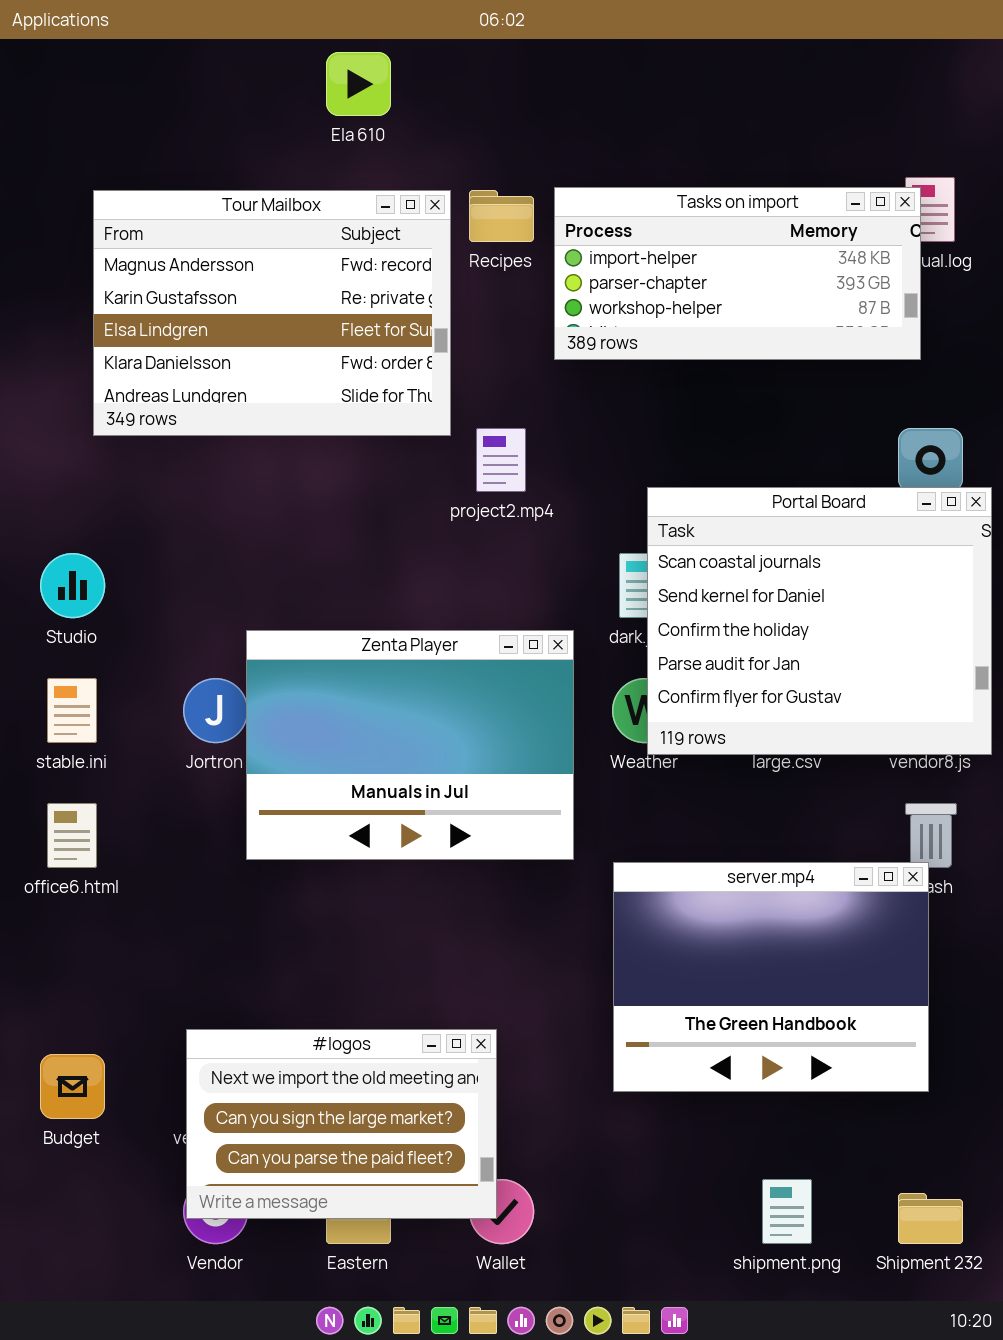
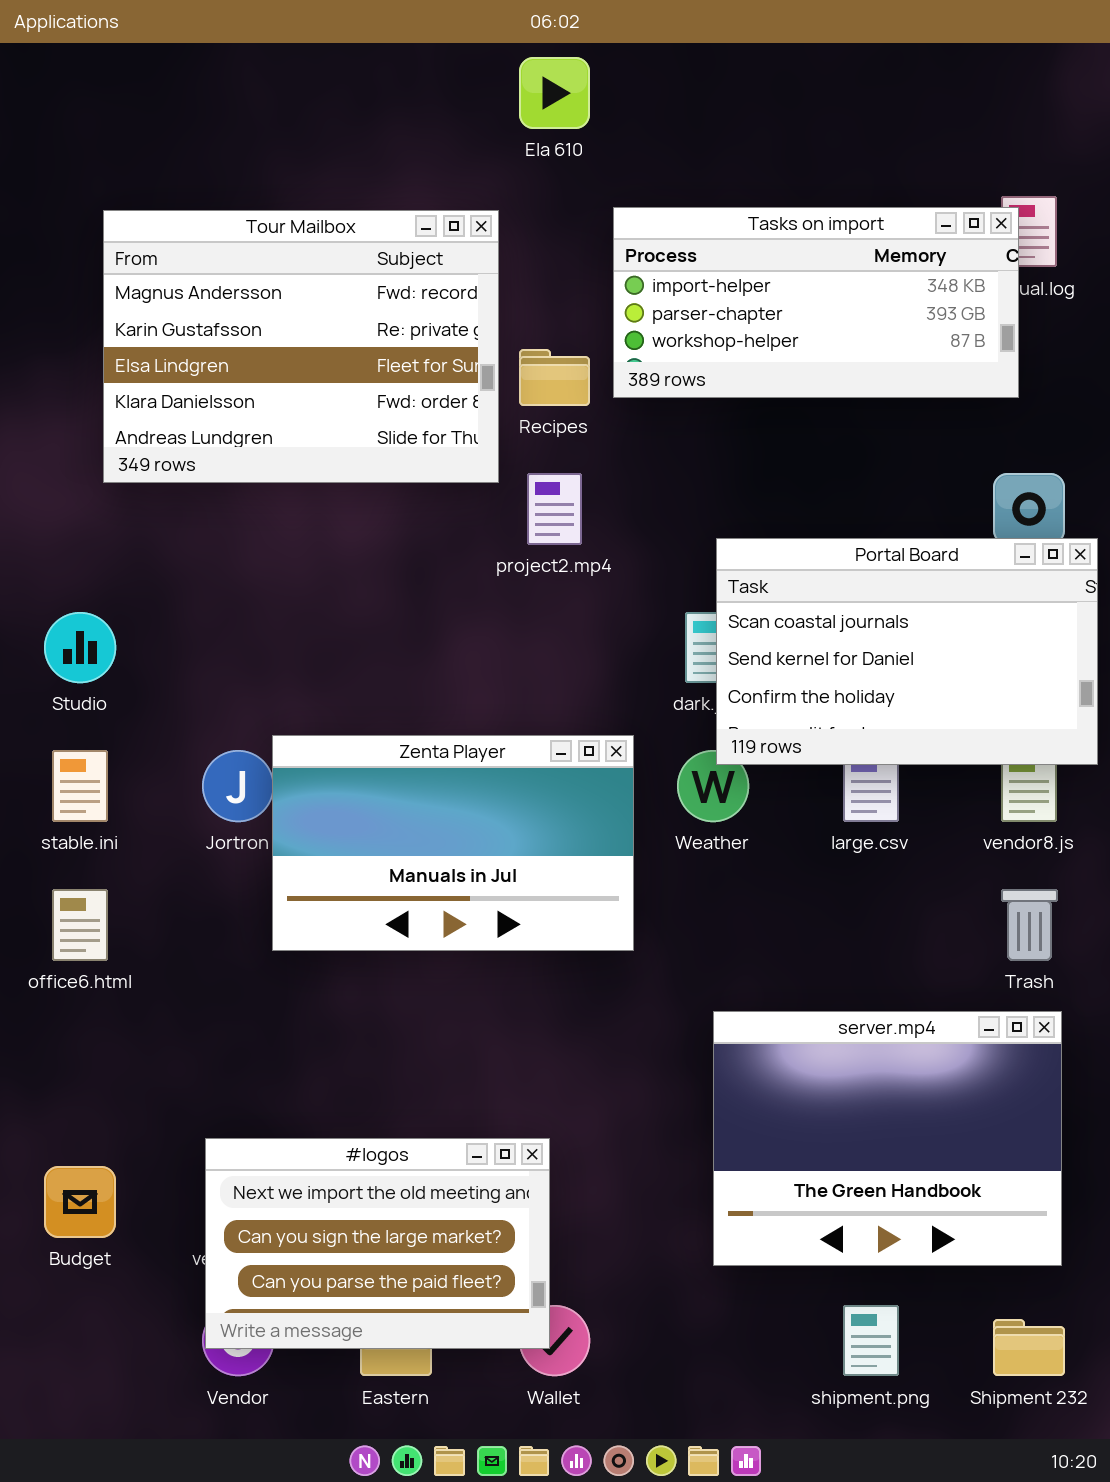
Ela 610: [326,52,391,116] -> [519,57,590,129], moved
Recipes: [469,190,534,242] -> [519,349,590,406], moved
Portal Board: [647,487,992,755] -> [716,538,1098,765], resized
Zenta Player: [246,630,574,860] -> [272,735,634,951], resized
server.mp4: [613,862,929,1092] -> [713,1011,1062,1266], moved

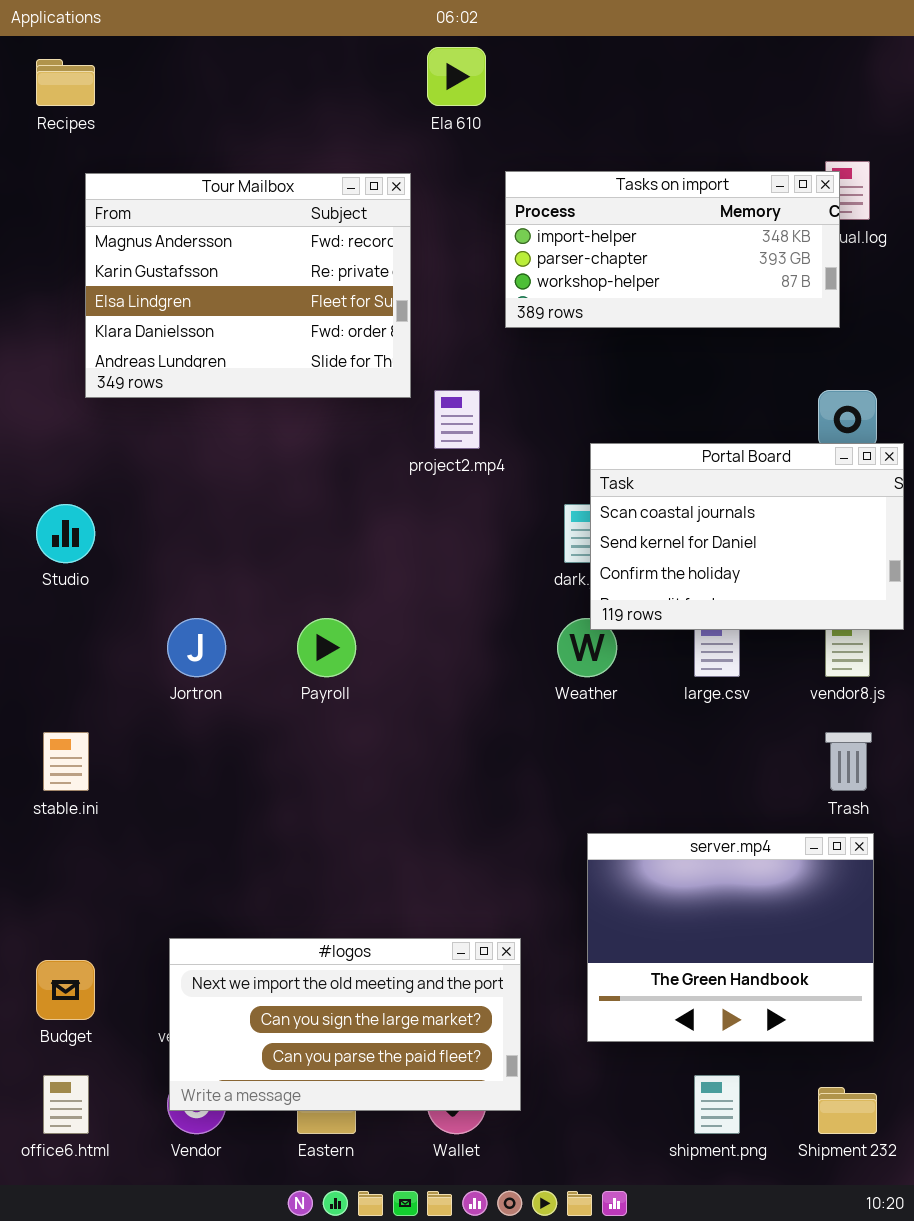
Recipes: [519,349,590,406] -> [36,59,95,106], moved
Zenta Player: [272,735,634,951] -> none, closed
stable.ini: [52,750,108,822] -> [43,732,89,791], moved
office6.html: [52,889,108,961] -> [43,1075,89,1134], moved
#logos: [205,1138,550,1349] -> [169,938,521,1111], resized

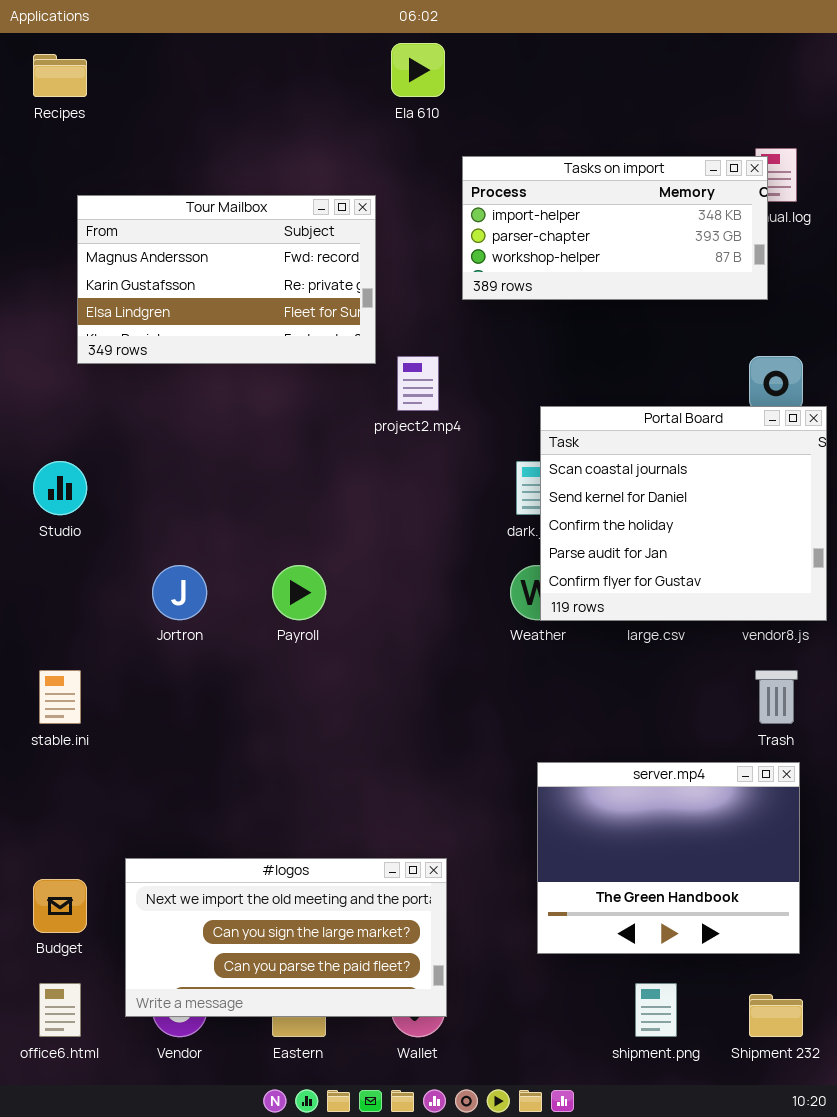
Tour Mailbox: [85,173,411,398] -> [77,195,376,364], resized
Portal Board: [590,443,904,630] -> [540,406,827,621], resized
#logos: [169,938,521,1111] -> [125,858,447,1017], moved

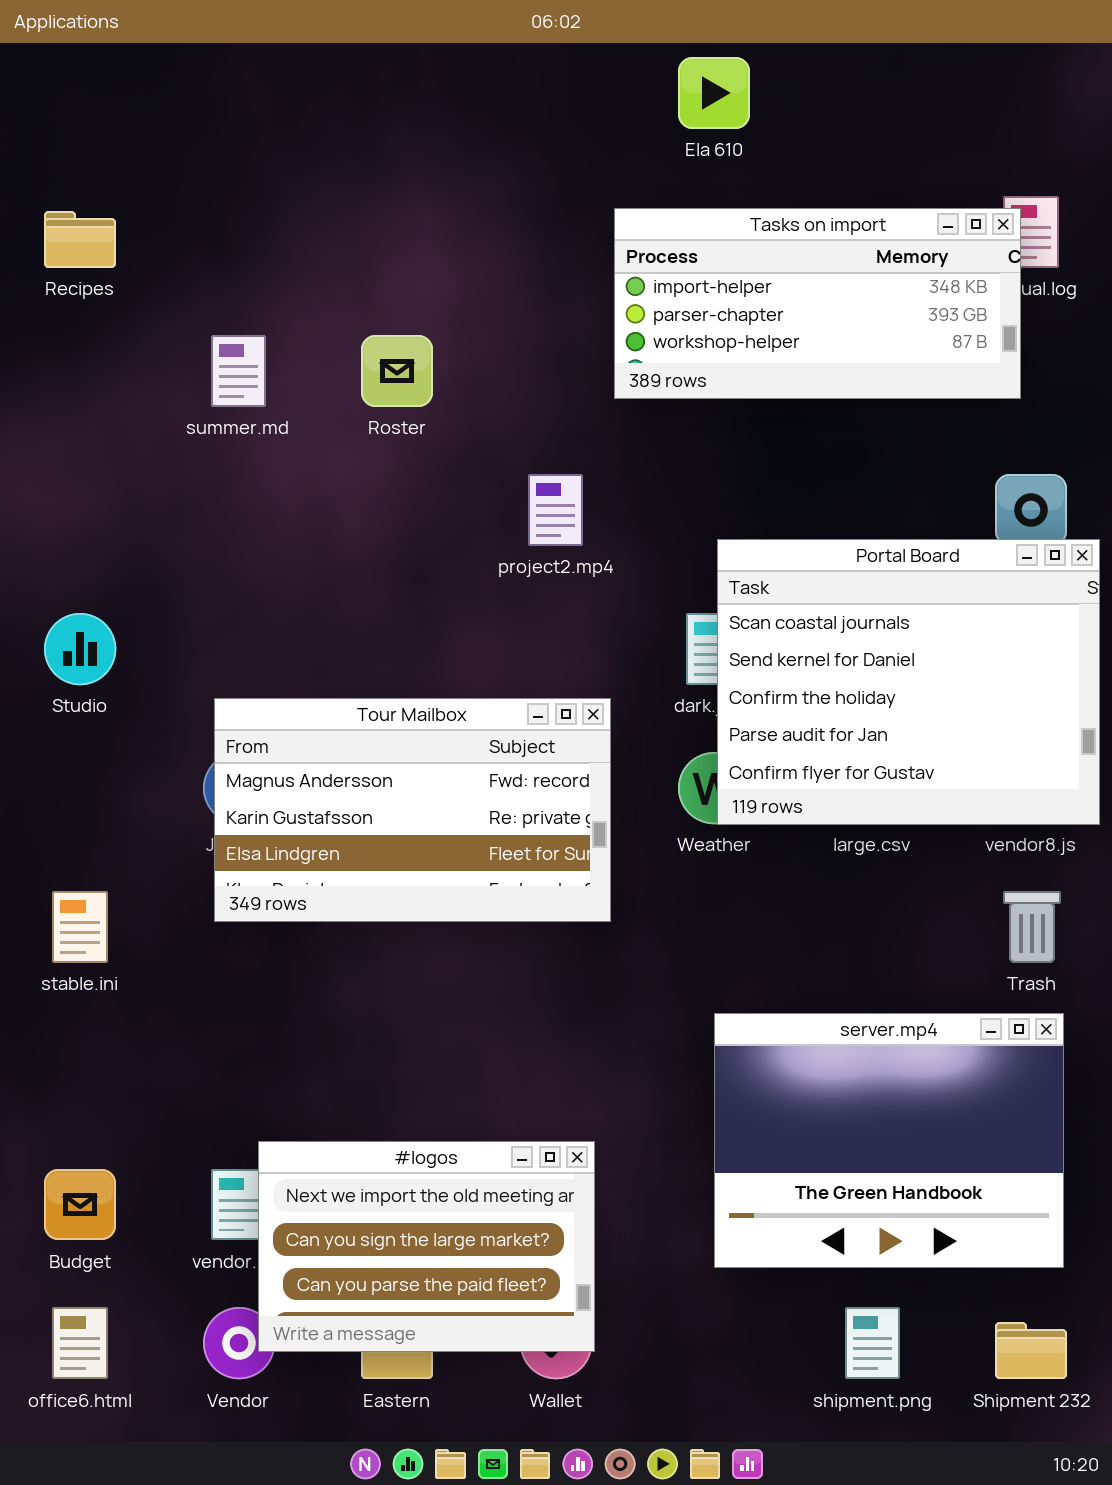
Ela 610: [391,43,445,97] -> [678,57,750,129], moved
Recipes: [33,54,87,97] -> [44,211,116,268], moved
Tour Mailbox: [77,195,376,364] -> [214,698,611,922], moved
#logos: [125,858,447,1017] -> [258,1141,595,1352], resized

